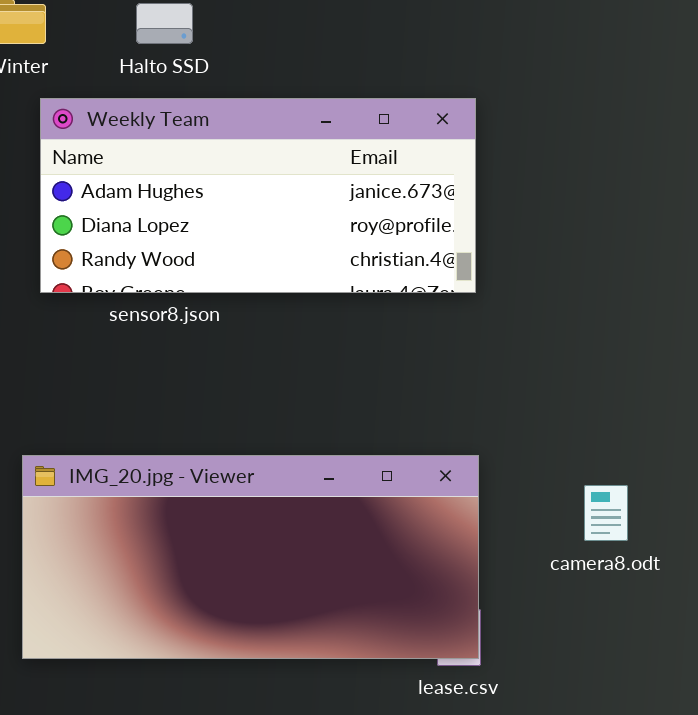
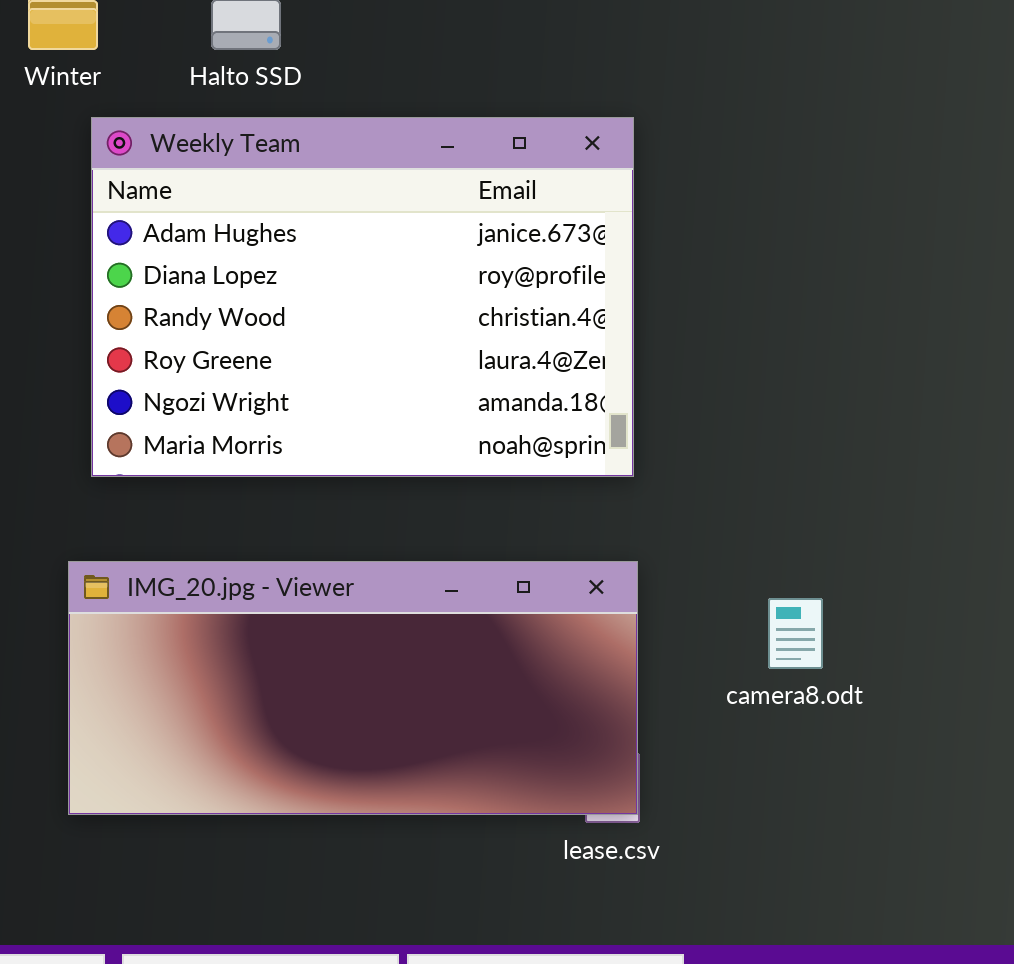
Weekly Team: [40,98,476,293] -> [91,117,634,477], resized

